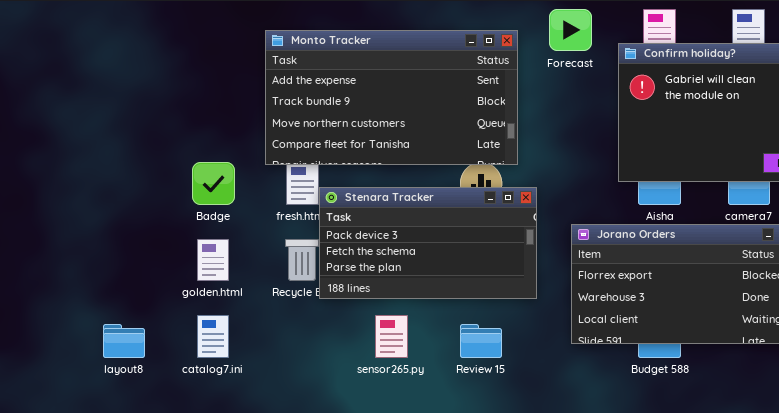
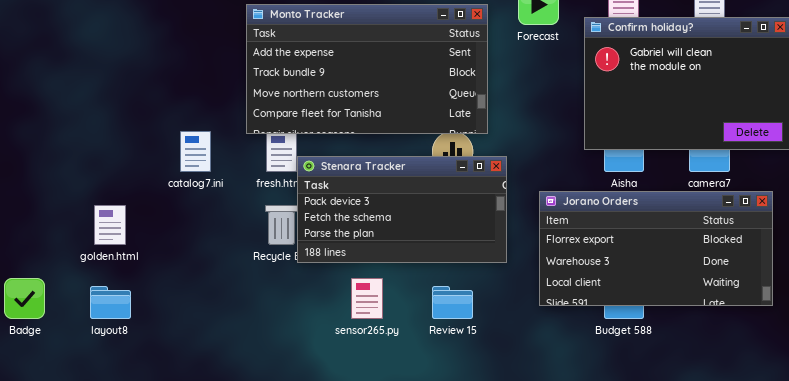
Badge: [192,162,235,205] -> [4,278,45,319], moved
golden.html: [197,239,229,281] -> [94,205,126,245], moved
catalog7.ini: [197,315,229,358] -> [180,131,211,172], moved

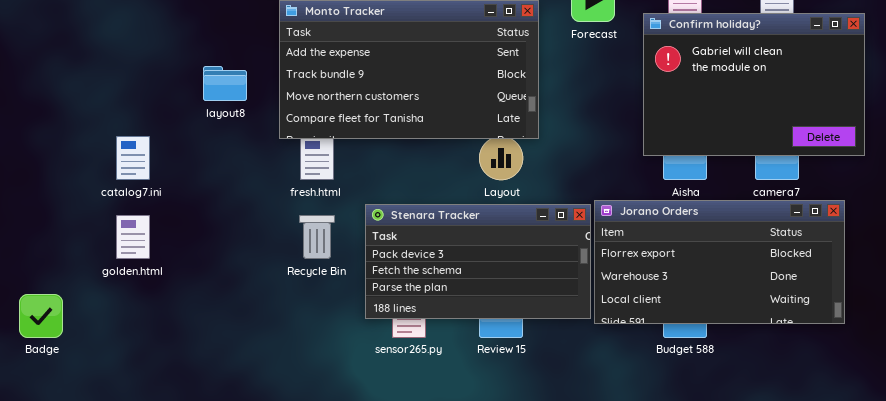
catalog7.ini: [180,131,211,172] -> [116,136,150,180], moved
Stenara Tracker: [297,156,507,263] -> [365,204,591,319], moved
layout8: [90,286,131,319] -> [203,66,247,101], moved

